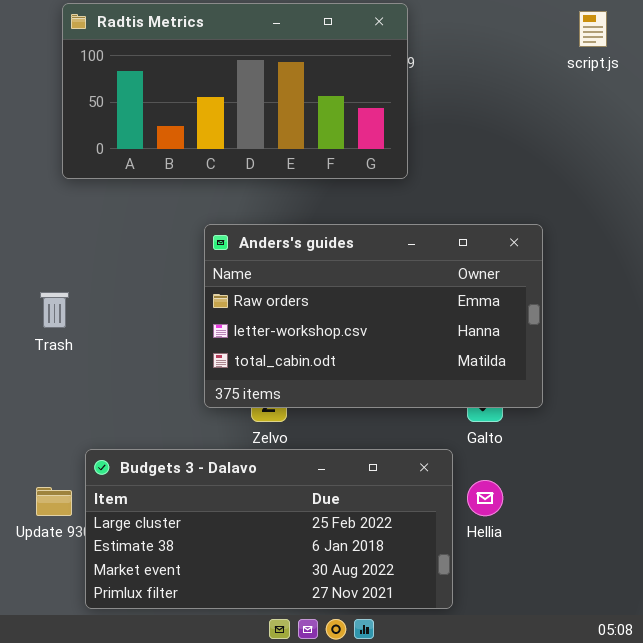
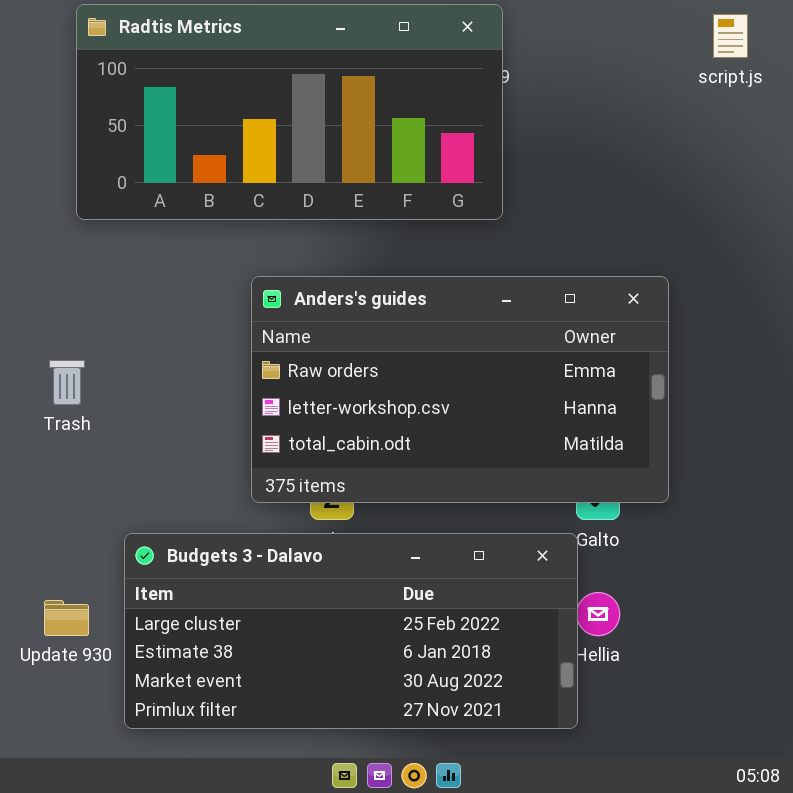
Budgets 3 - Dalavo: [85,449,453,609] -> [124,533,578,729], moved

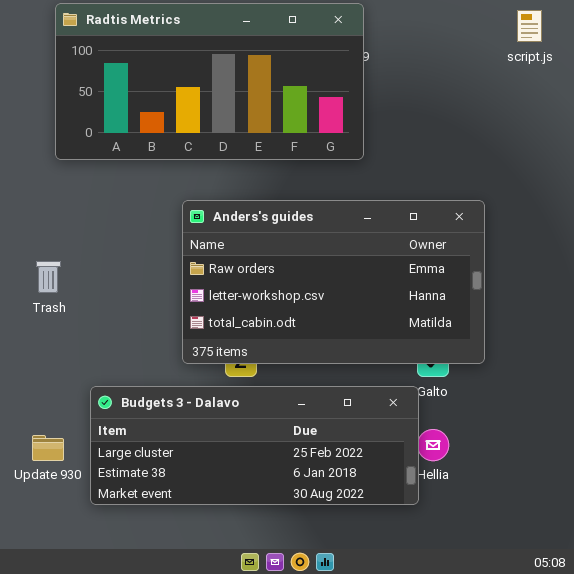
Budgets 3 - Dalavo: [124,533,578,729] -> [90,386,419,505], resized

